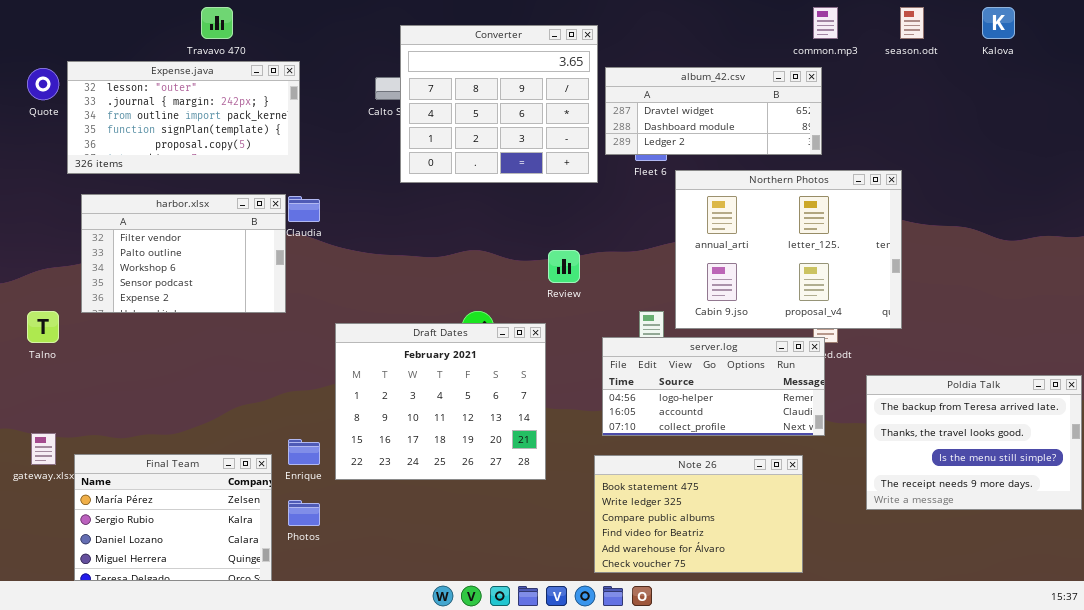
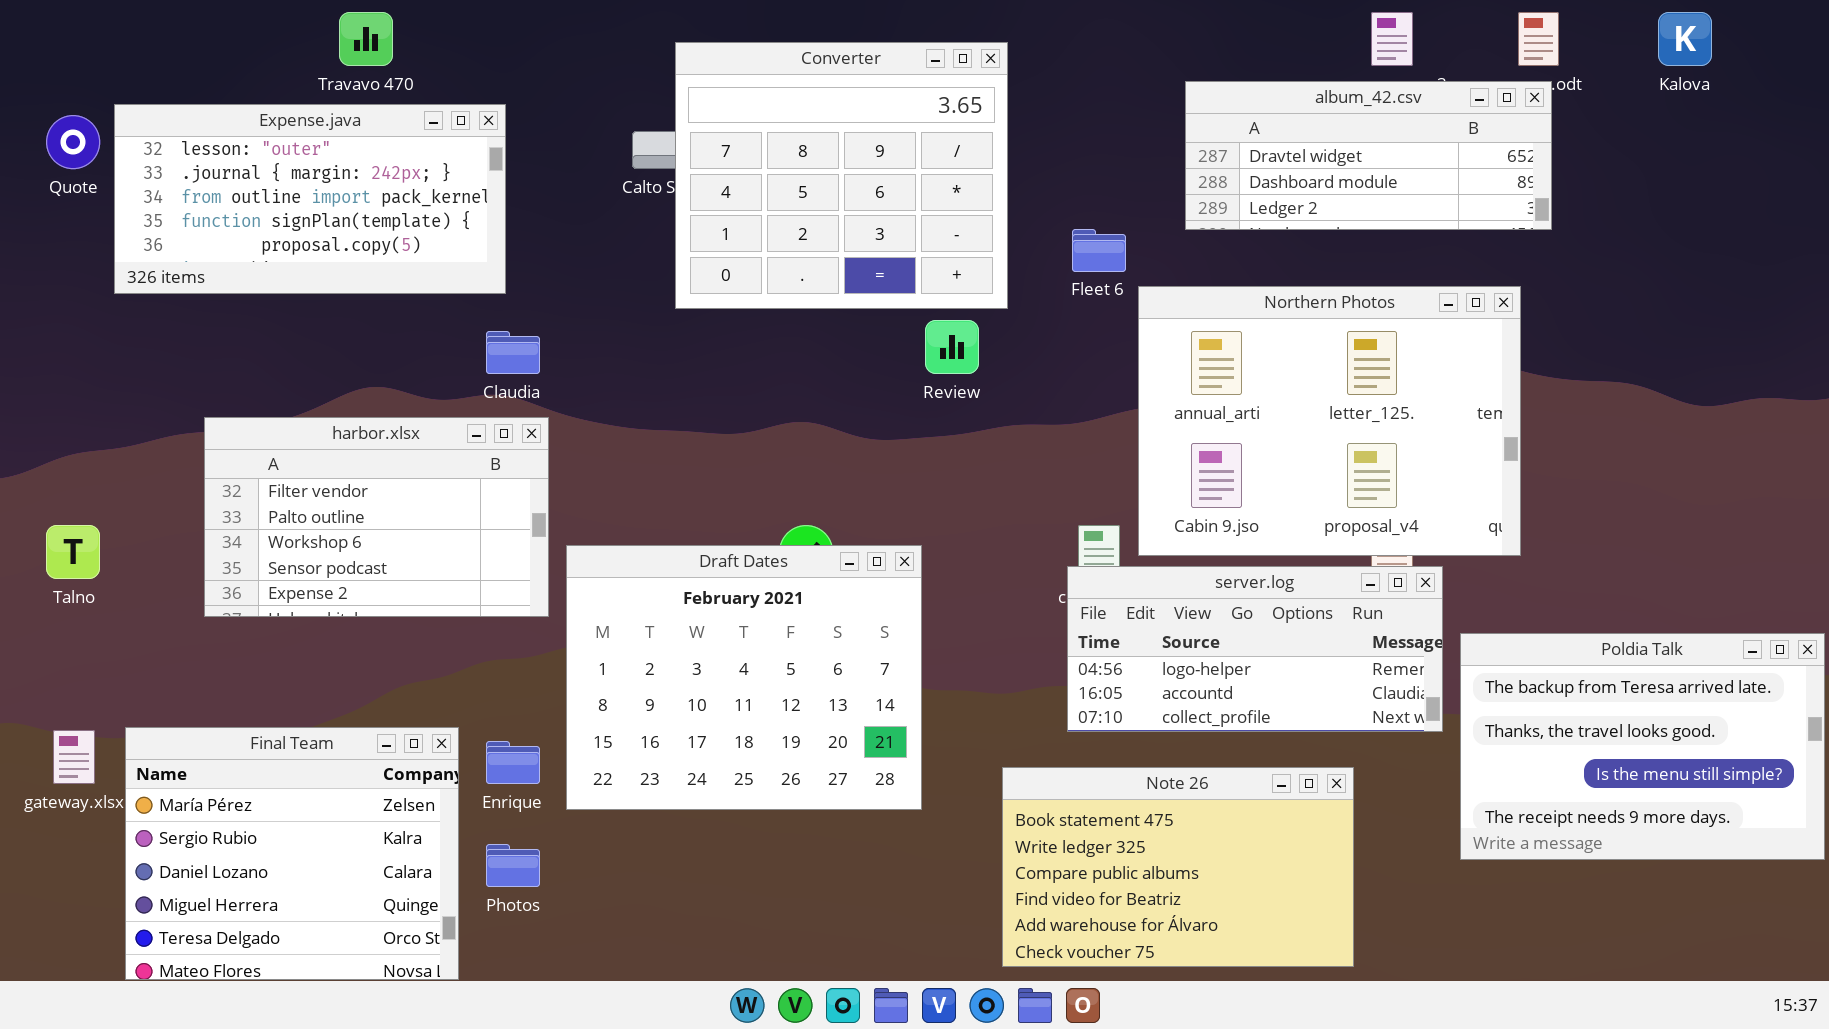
album_42.csv: [605,67,822,155] -> [1185,81,1552,230], moved
harbor.xlsx: [81,194,286,313] -> [204,417,549,617], moved
Review: [548,250,580,283] -> [925,320,979,374], moved
server.log: [602,337,825,436] -> [1067,566,1443,732], moved
Final Team: [74,454,272,581] -> [125,727,459,980], resized

